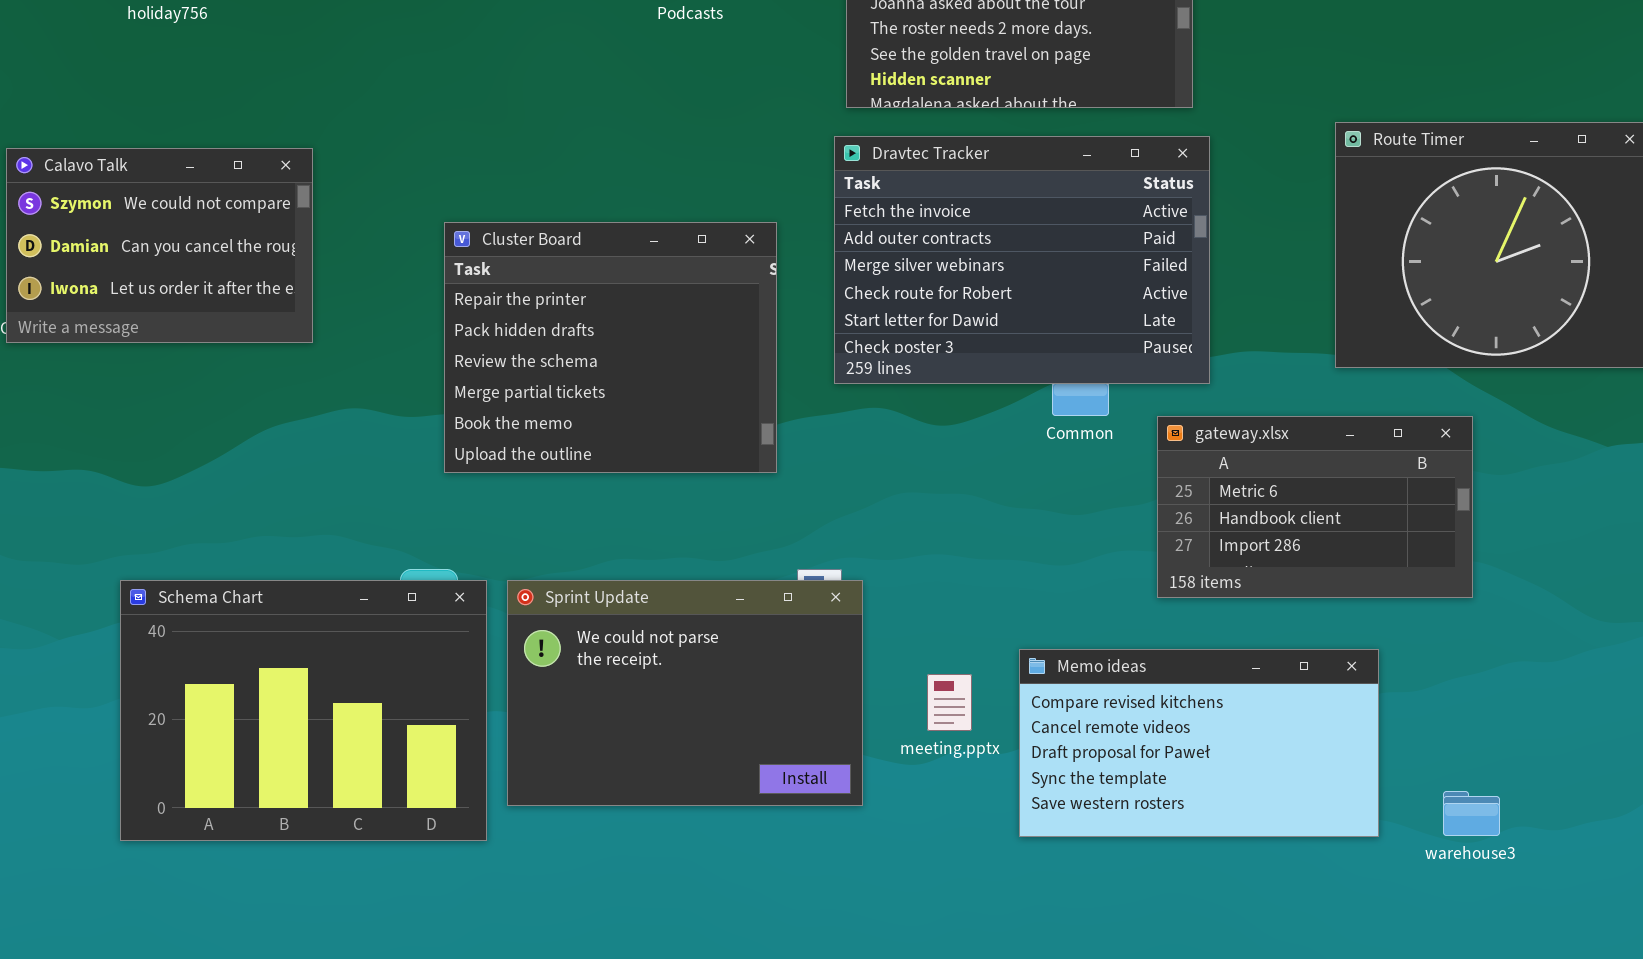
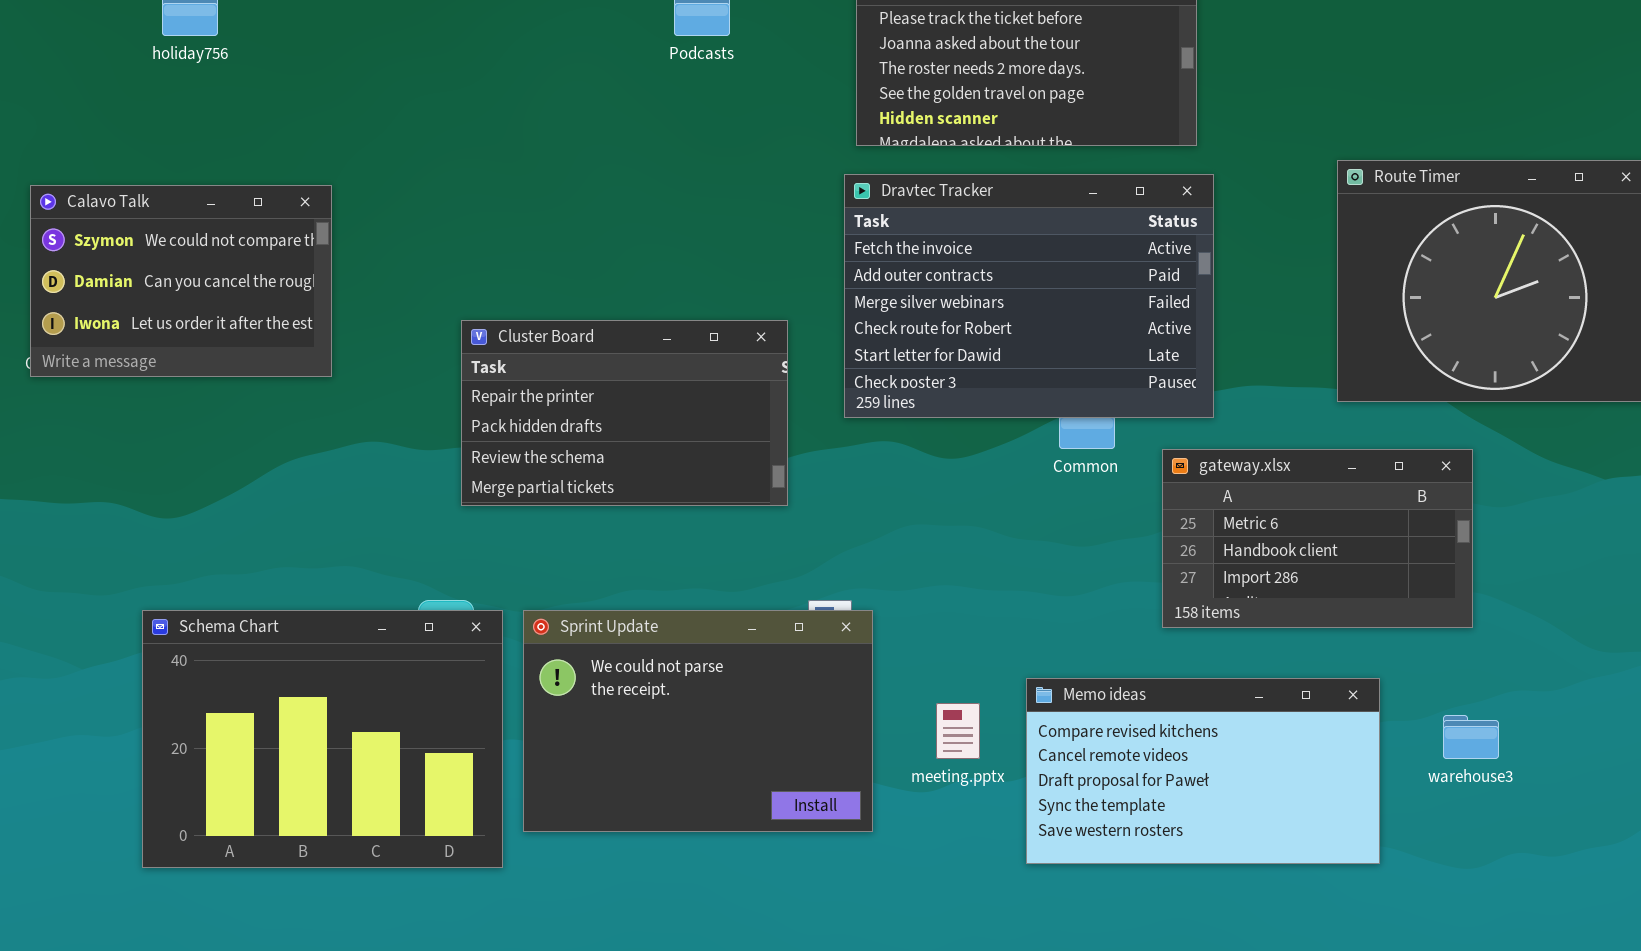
Cluster Board: [444,222,777,473] -> [461,320,788,506], resized
warehouse3: [1443,791,1500,836] -> [1443,715,1499,759], moved

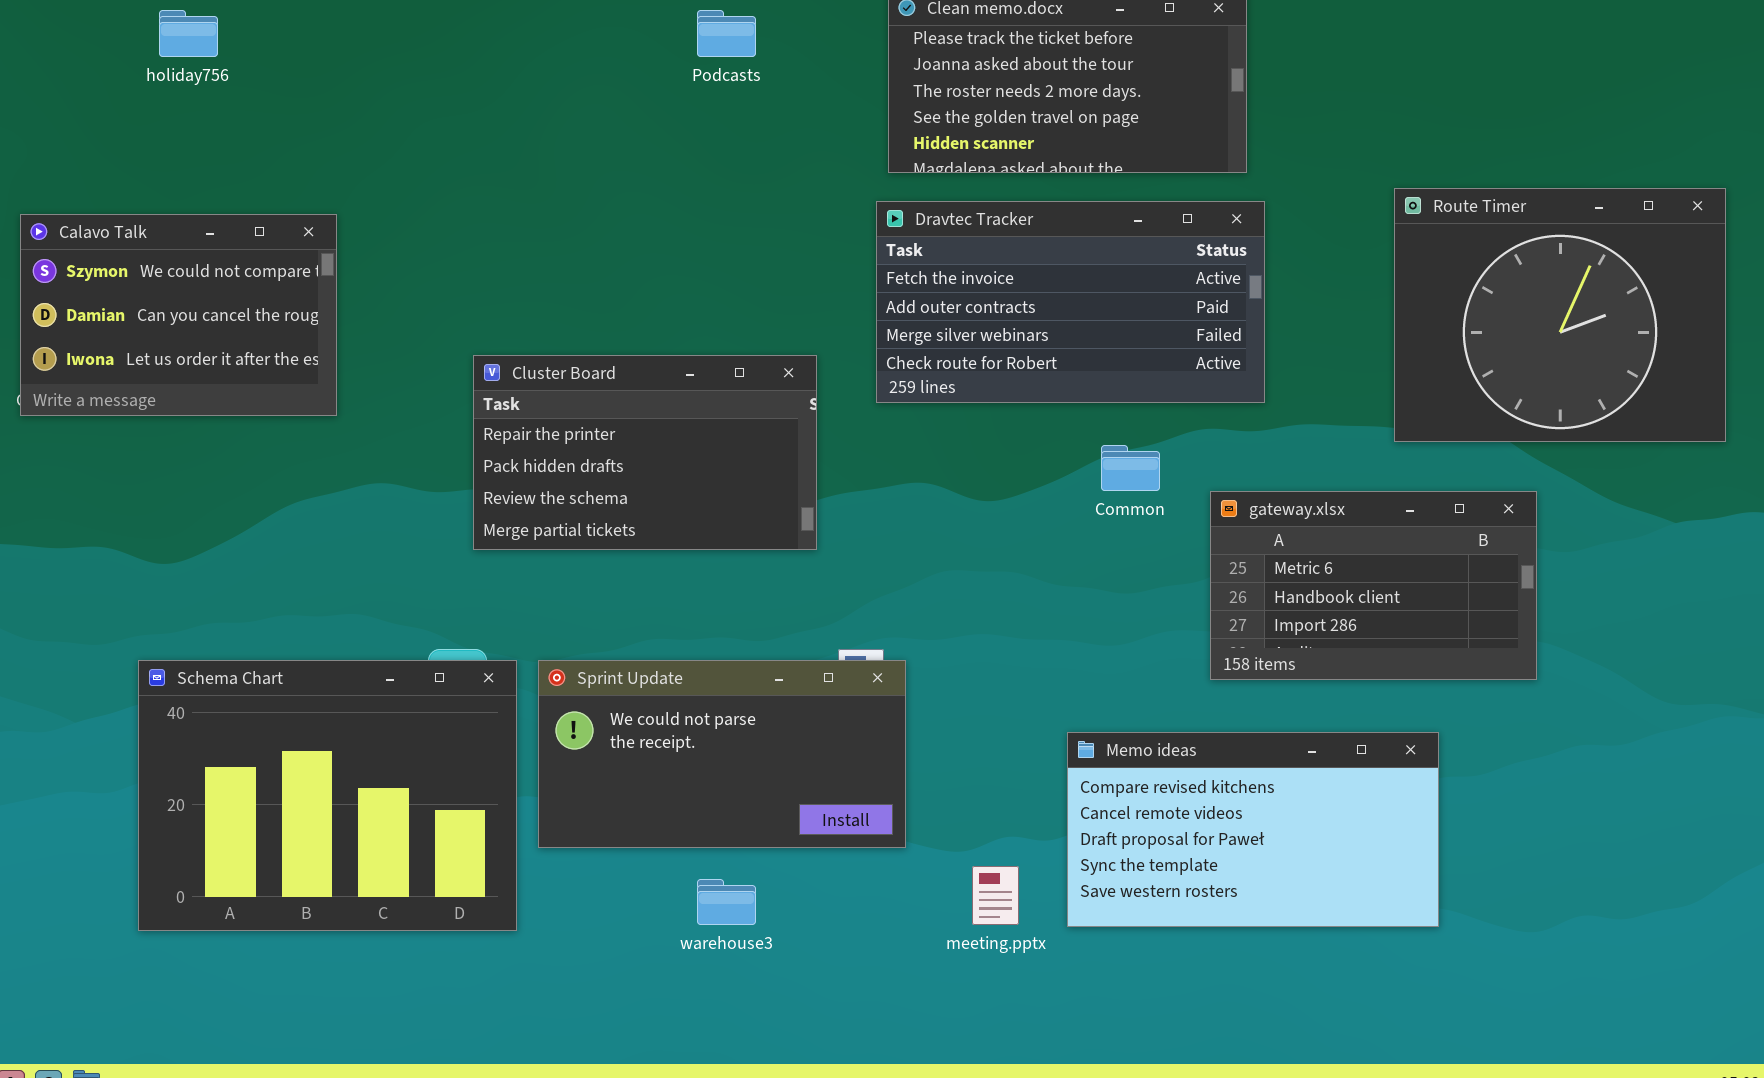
Dravtec Tracker: [844,174,1214,418] -> [876,201,1265,403], resized
Sprint Update: [523,610,873,832] -> [538,660,906,848], resized
meeting.pptx: [936,703,980,759] -> [972,866,1019,925], moved
warehouse3: [1443,715,1499,759] -> [697,879,756,925], moved

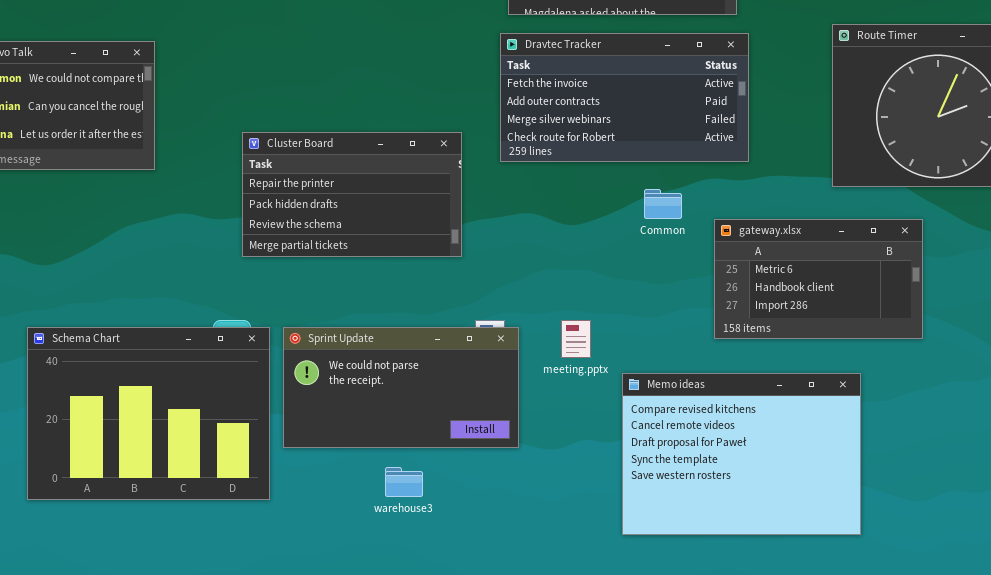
Memo ideas: [1067,732,1439,927] -> [622,373,861,535], resized
meeting.pptx: [972,866,1019,925] -> [561,320,591,358], moved

